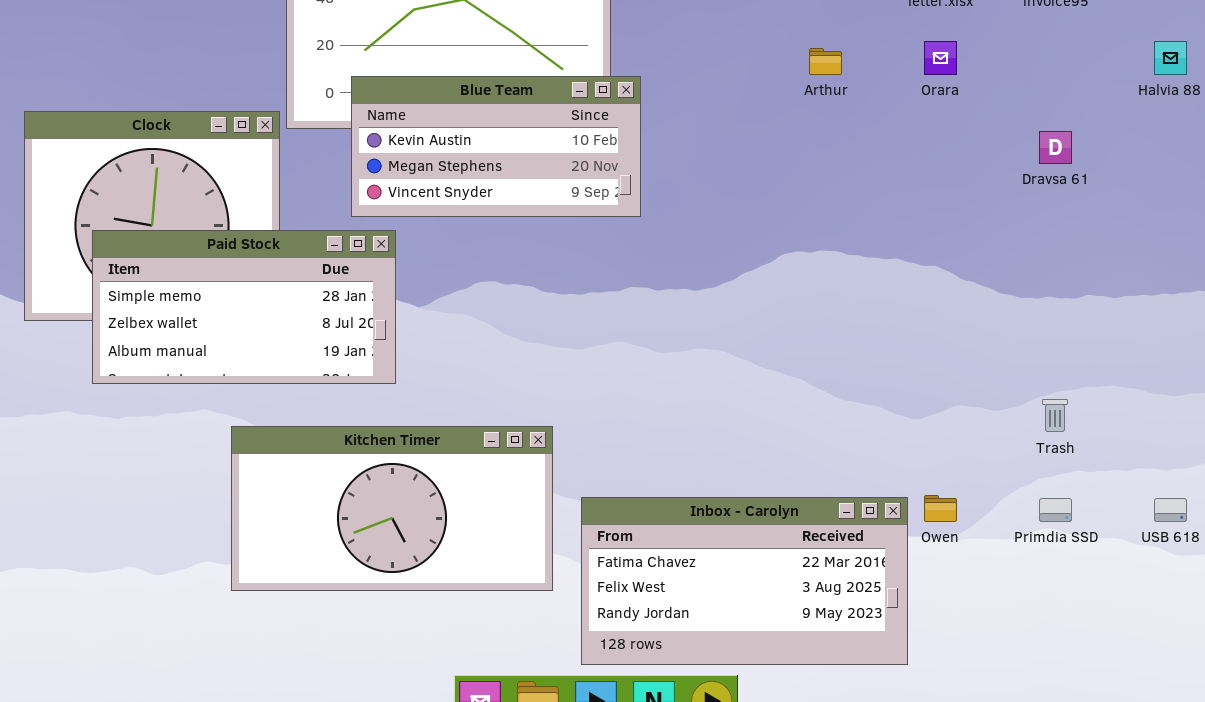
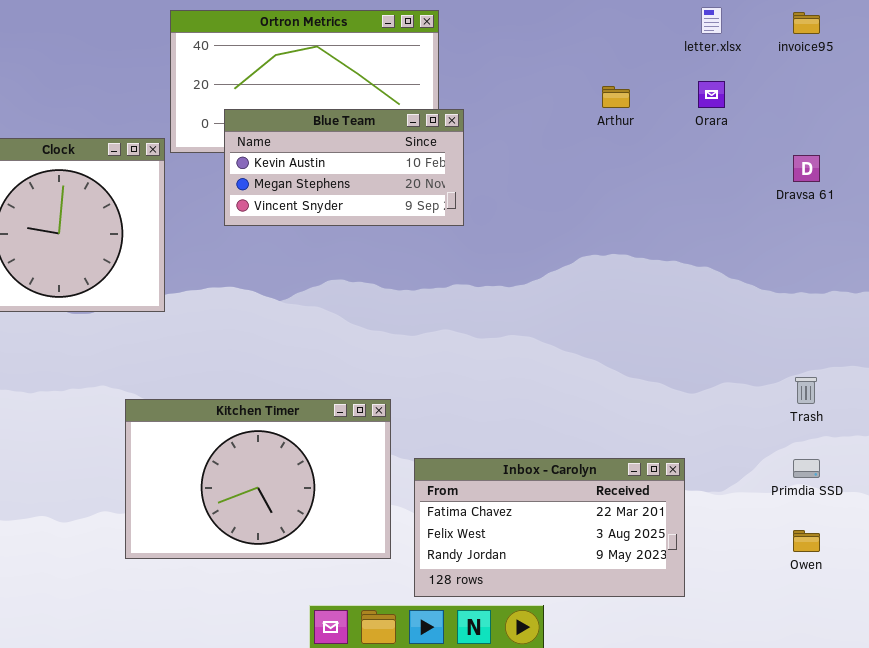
Paid Stock: [92,230,396,384] -> none, closed
Kitchen Timer: [231,426,553,591] -> [125,399,391,559], resized
Owen: [924,495,957,522] -> [793,530,820,552], moved

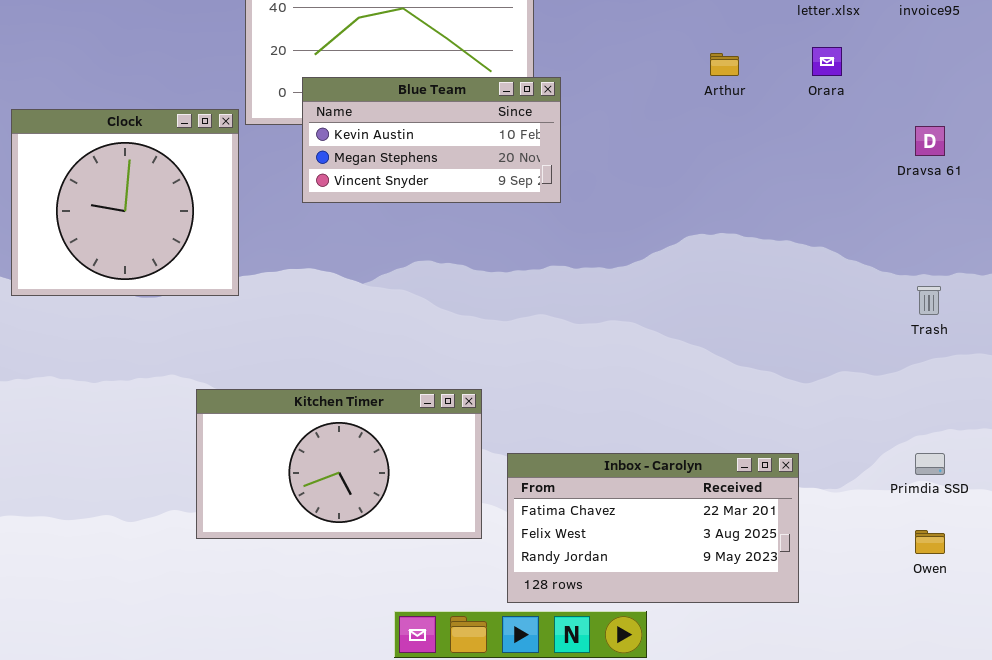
Trash: [795,377,817,404] -> [917,286,941,315], moved
Kitchen Timer: [125,399,391,559] -> [196,389,482,539], resized

